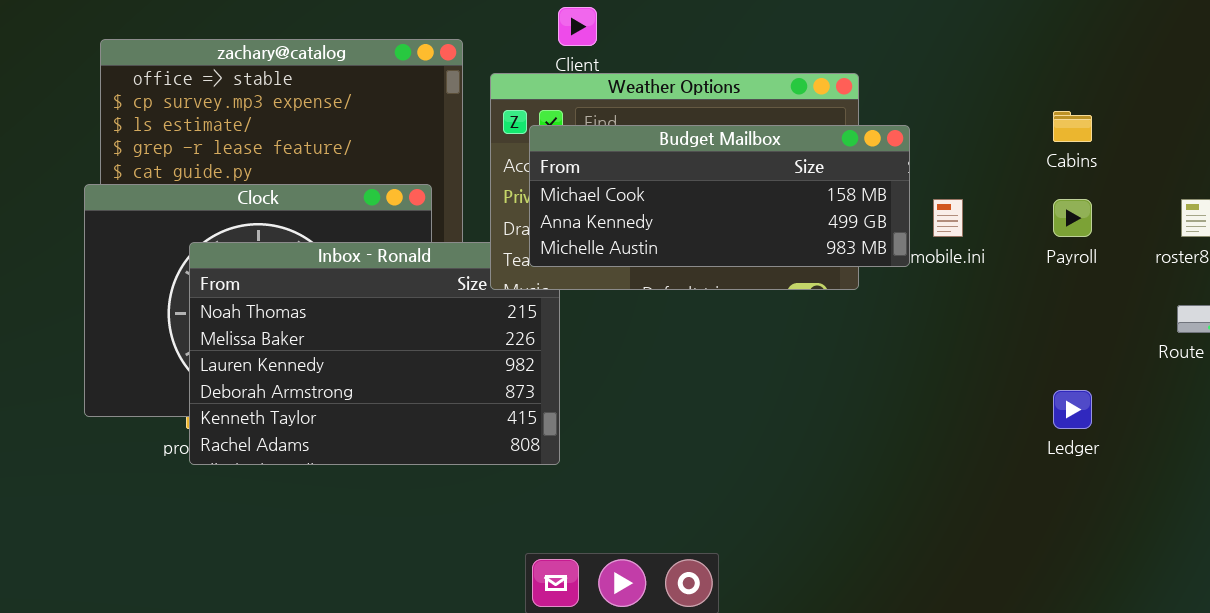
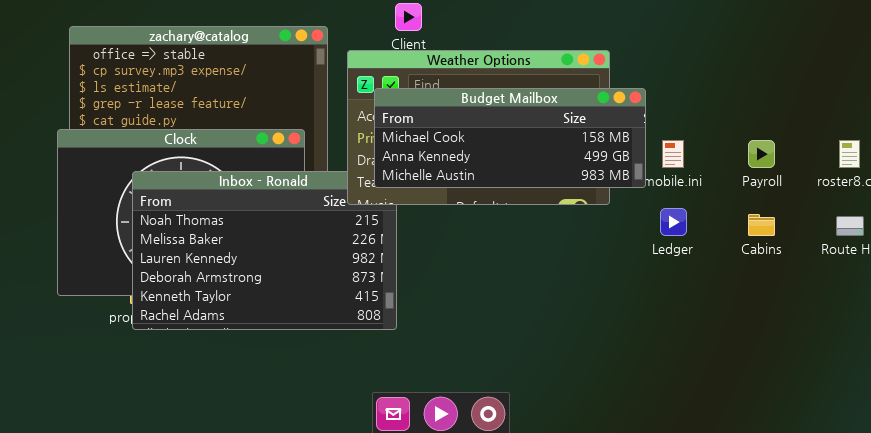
Cabins: [1053,111,1092,142] -> [748,214,775,236], moved
Ledger: [1053,390,1092,429] -> [660,208,687,236], moved

